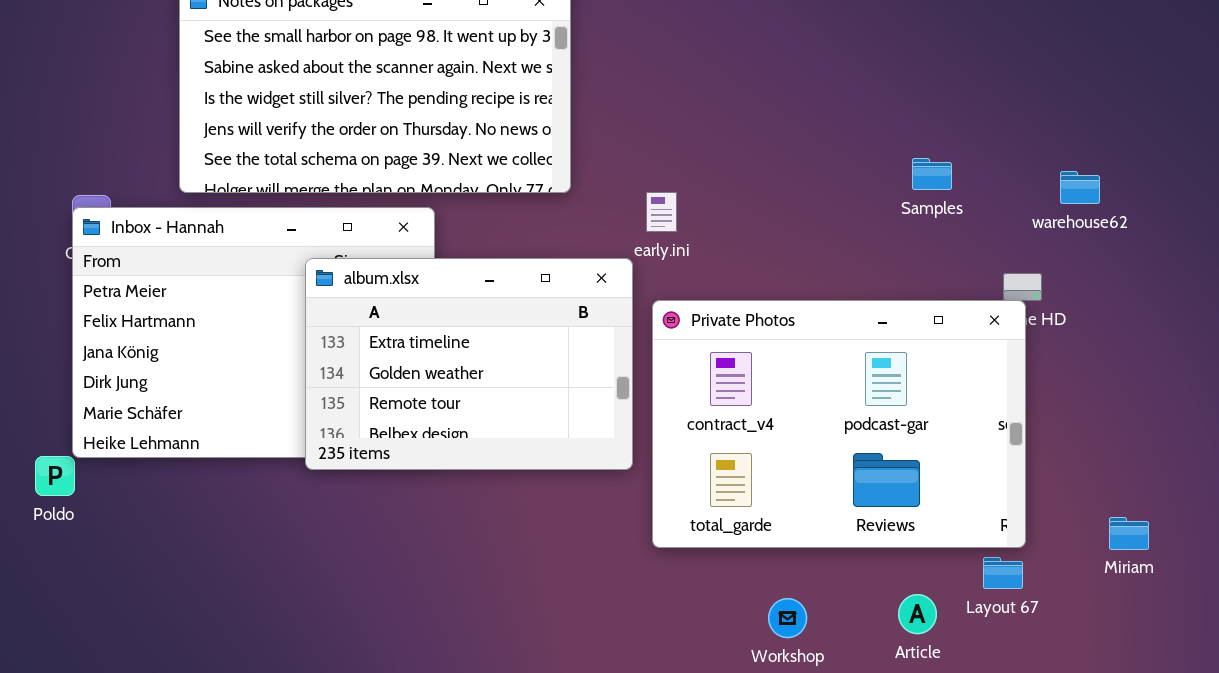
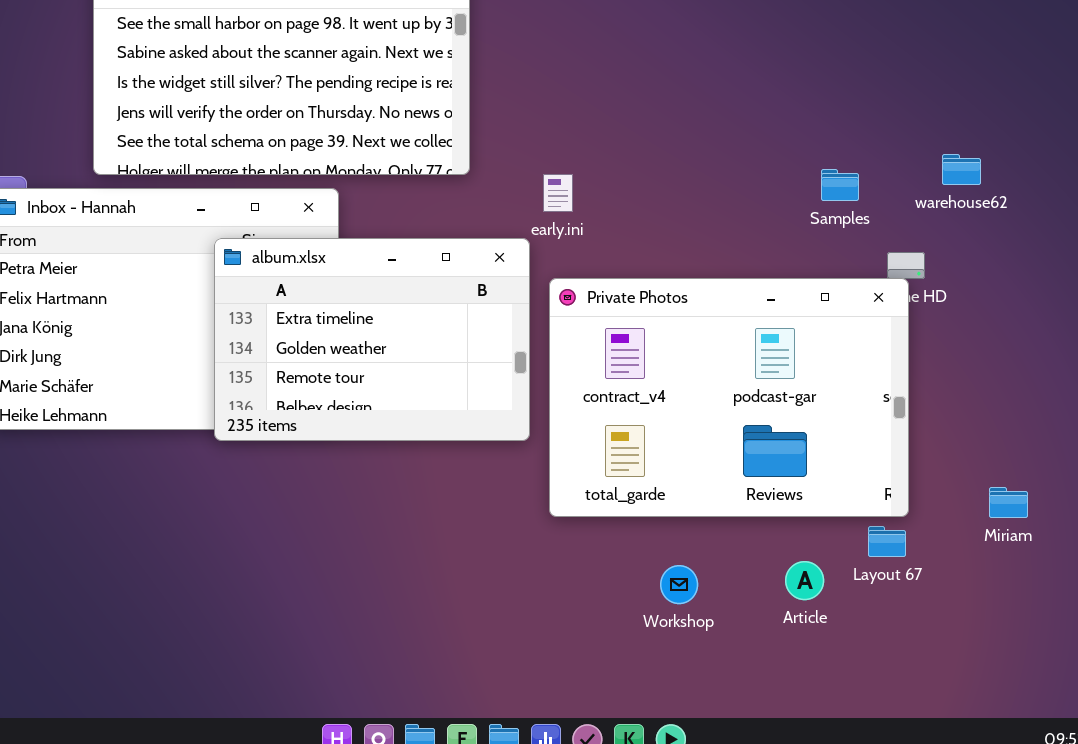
Samples: [912,158,952,190] -> [821,169,859,201], moved

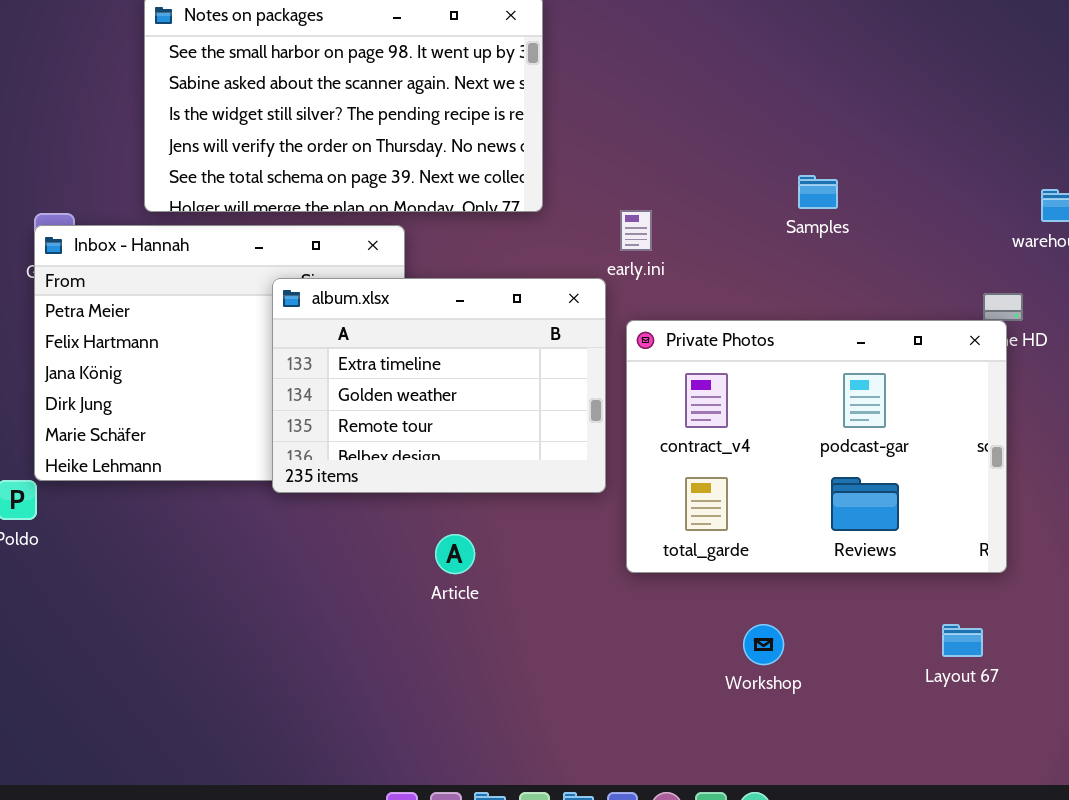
Samples: [821,169,859,201] -> [798,175,838,209], moved
Layout 67: [868,526,906,557] -> [942,624,983,657], moved
Article: [785,561,824,600] -> [435,534,475,574], moved

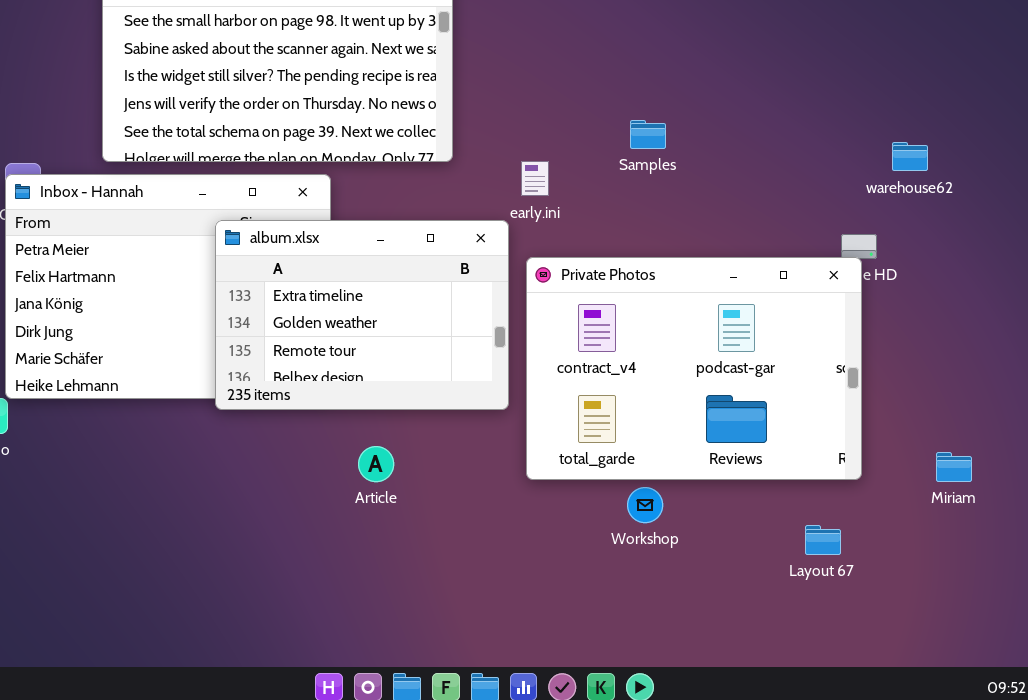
Samples: [798,175,838,209] -> [630,120,666,149], moved
Workshop: [743,624,784,665] -> [627,487,663,523], moved

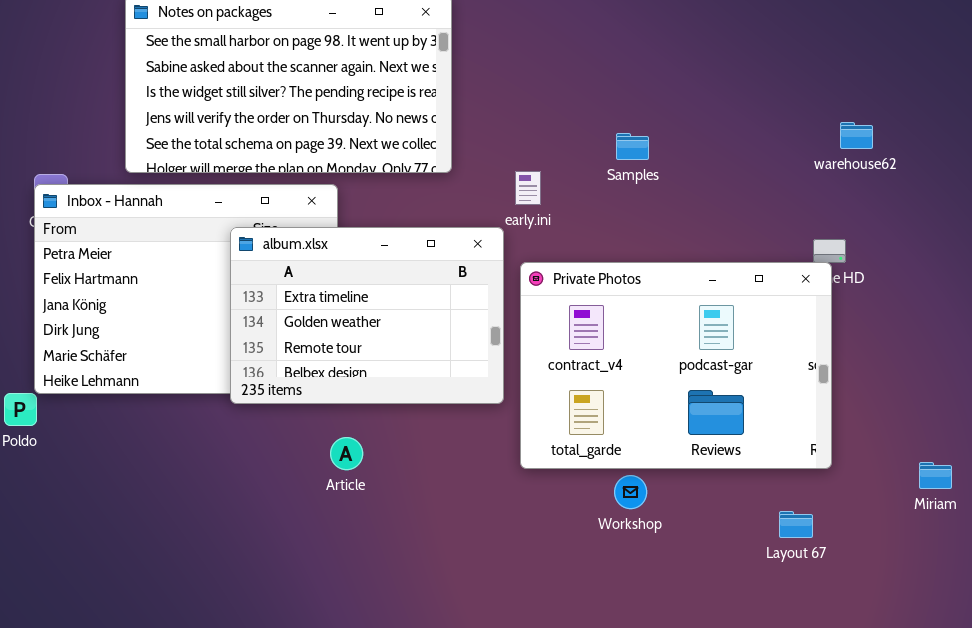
warehouse62: [892,142,928,171] -> [840,122,873,149], moved
Article: [358,446,394,482] -> [330,437,363,470], moved
Miriam: [936,452,972,482] -> [919,462,952,489], moved

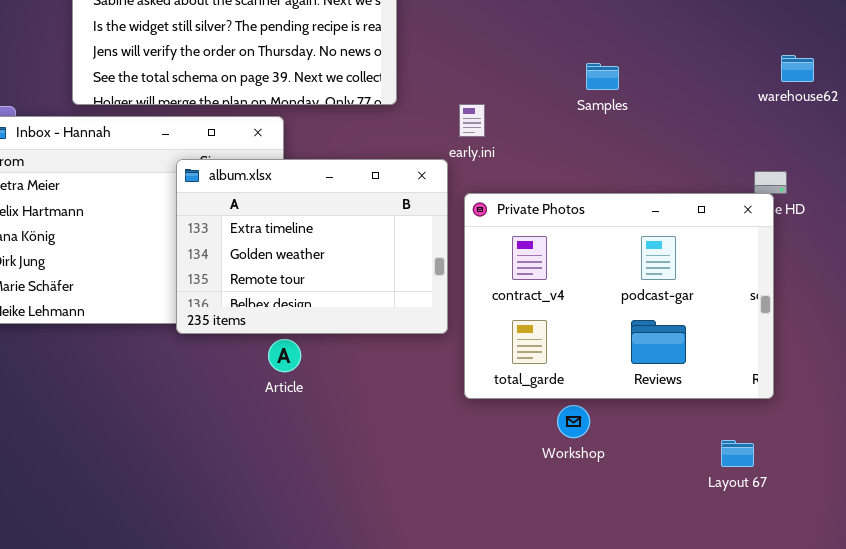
Samples: [616,133,649,160] -> [586,63,619,90], moved
Article: [330,437,363,470] -> [268,339,301,372], moved

